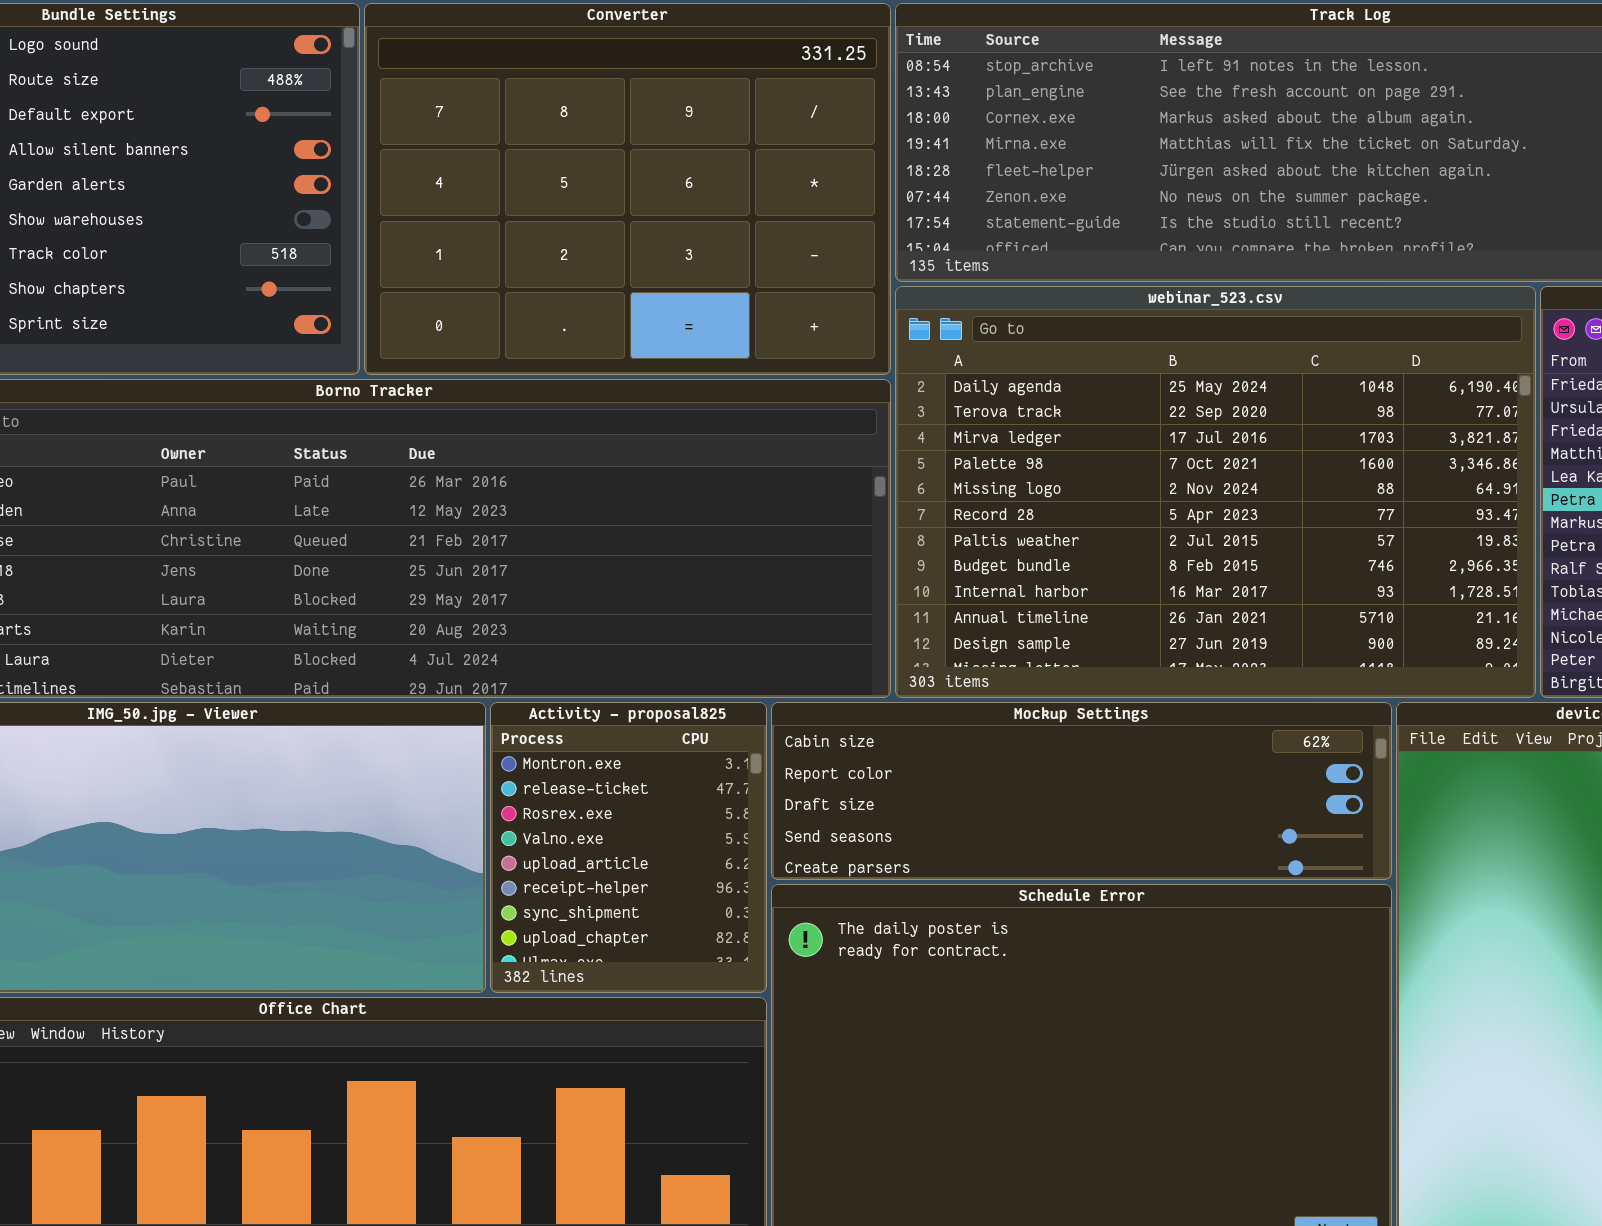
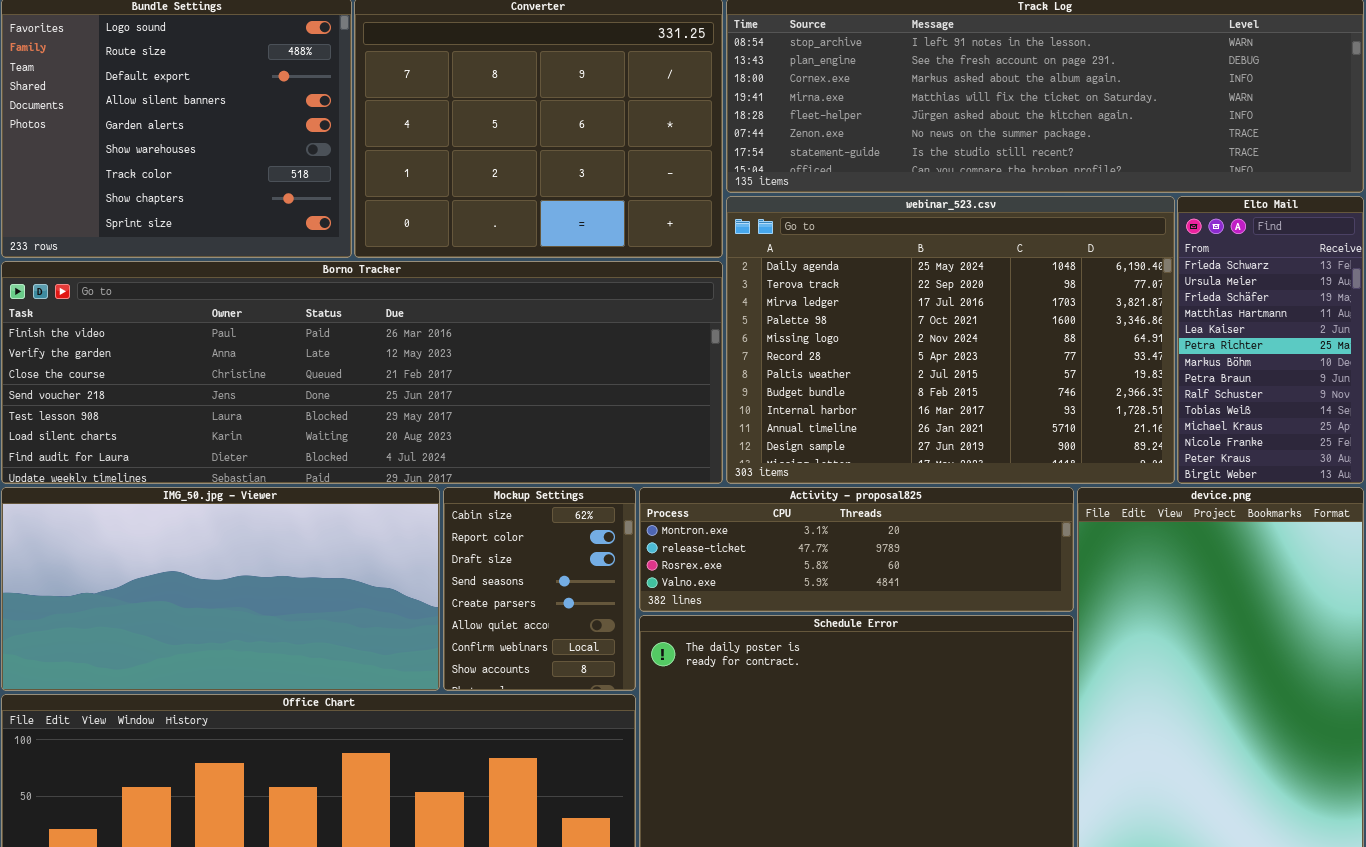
Activity - proposal825: [490,702,767,993] -> [639,487,1074,612], moved, resized
Mockup Settings: [771,702,1392,880] -> [443,487,636,691], moved, resized

